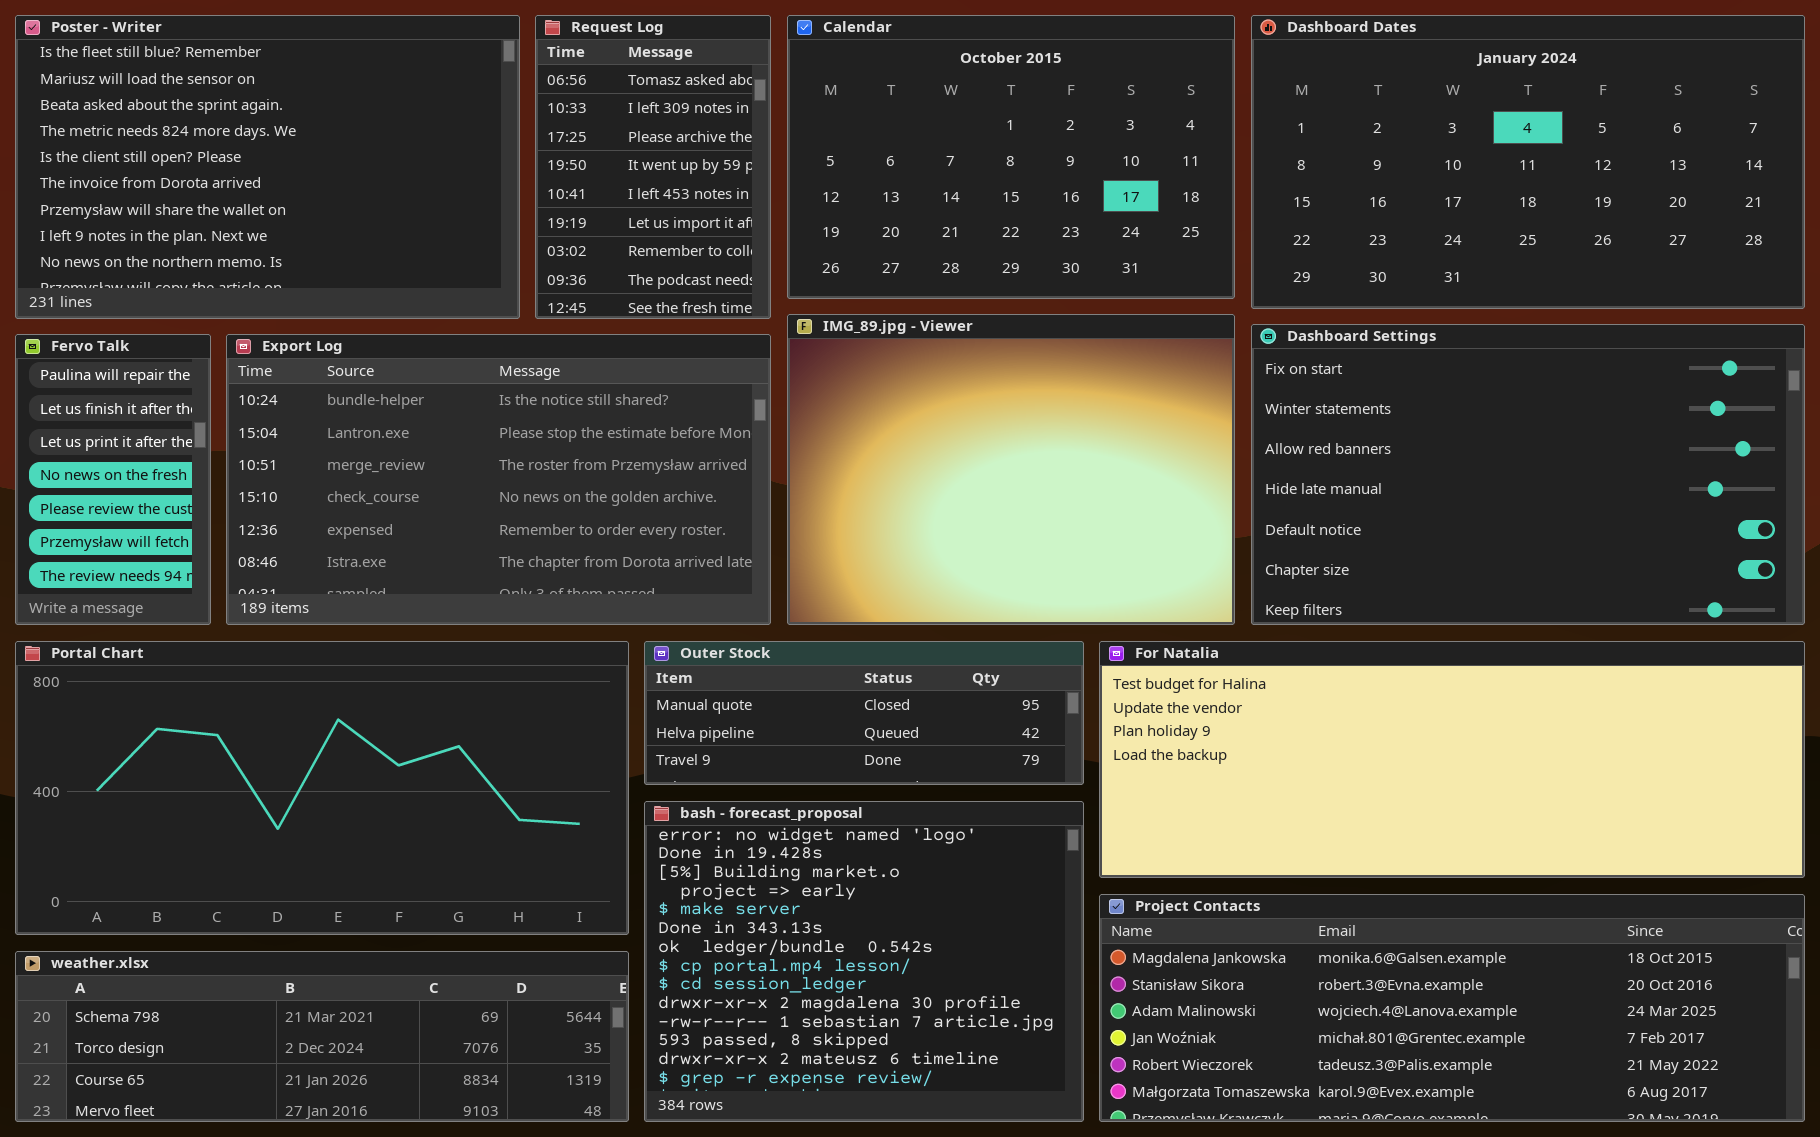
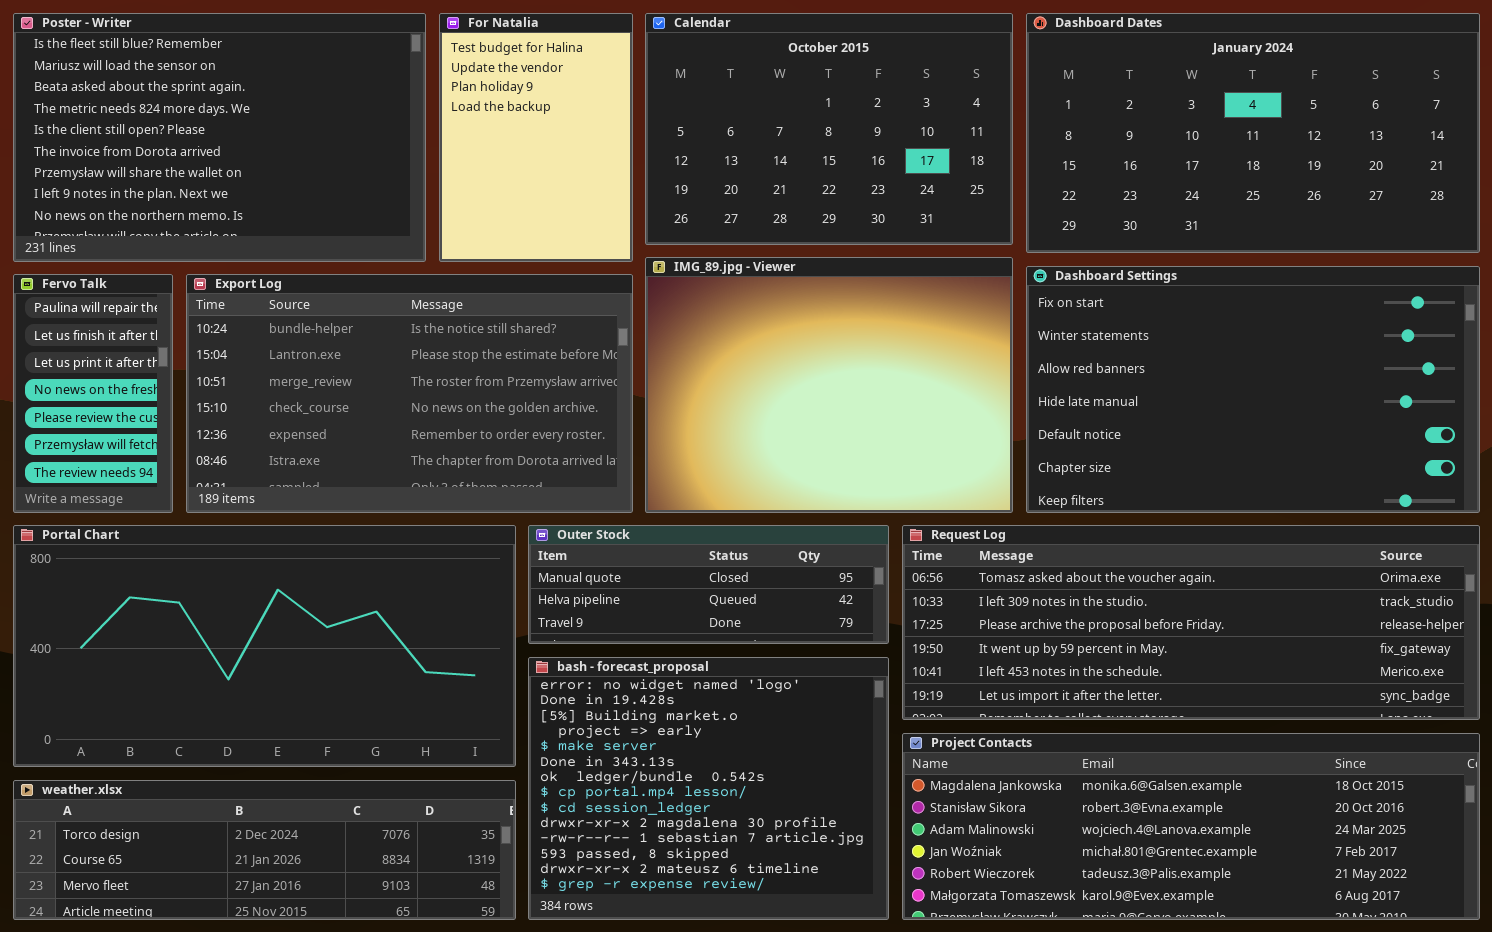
Request Log: [535,15,771,319] -> [902,525,1480,720], moved, resized
For Natalia: [1099,641,1805,878] -> [439,13,633,262], moved, resized
weather.xlsx: [15,951,629,1122] -> [13,780,516,920], scrolled down 1 row

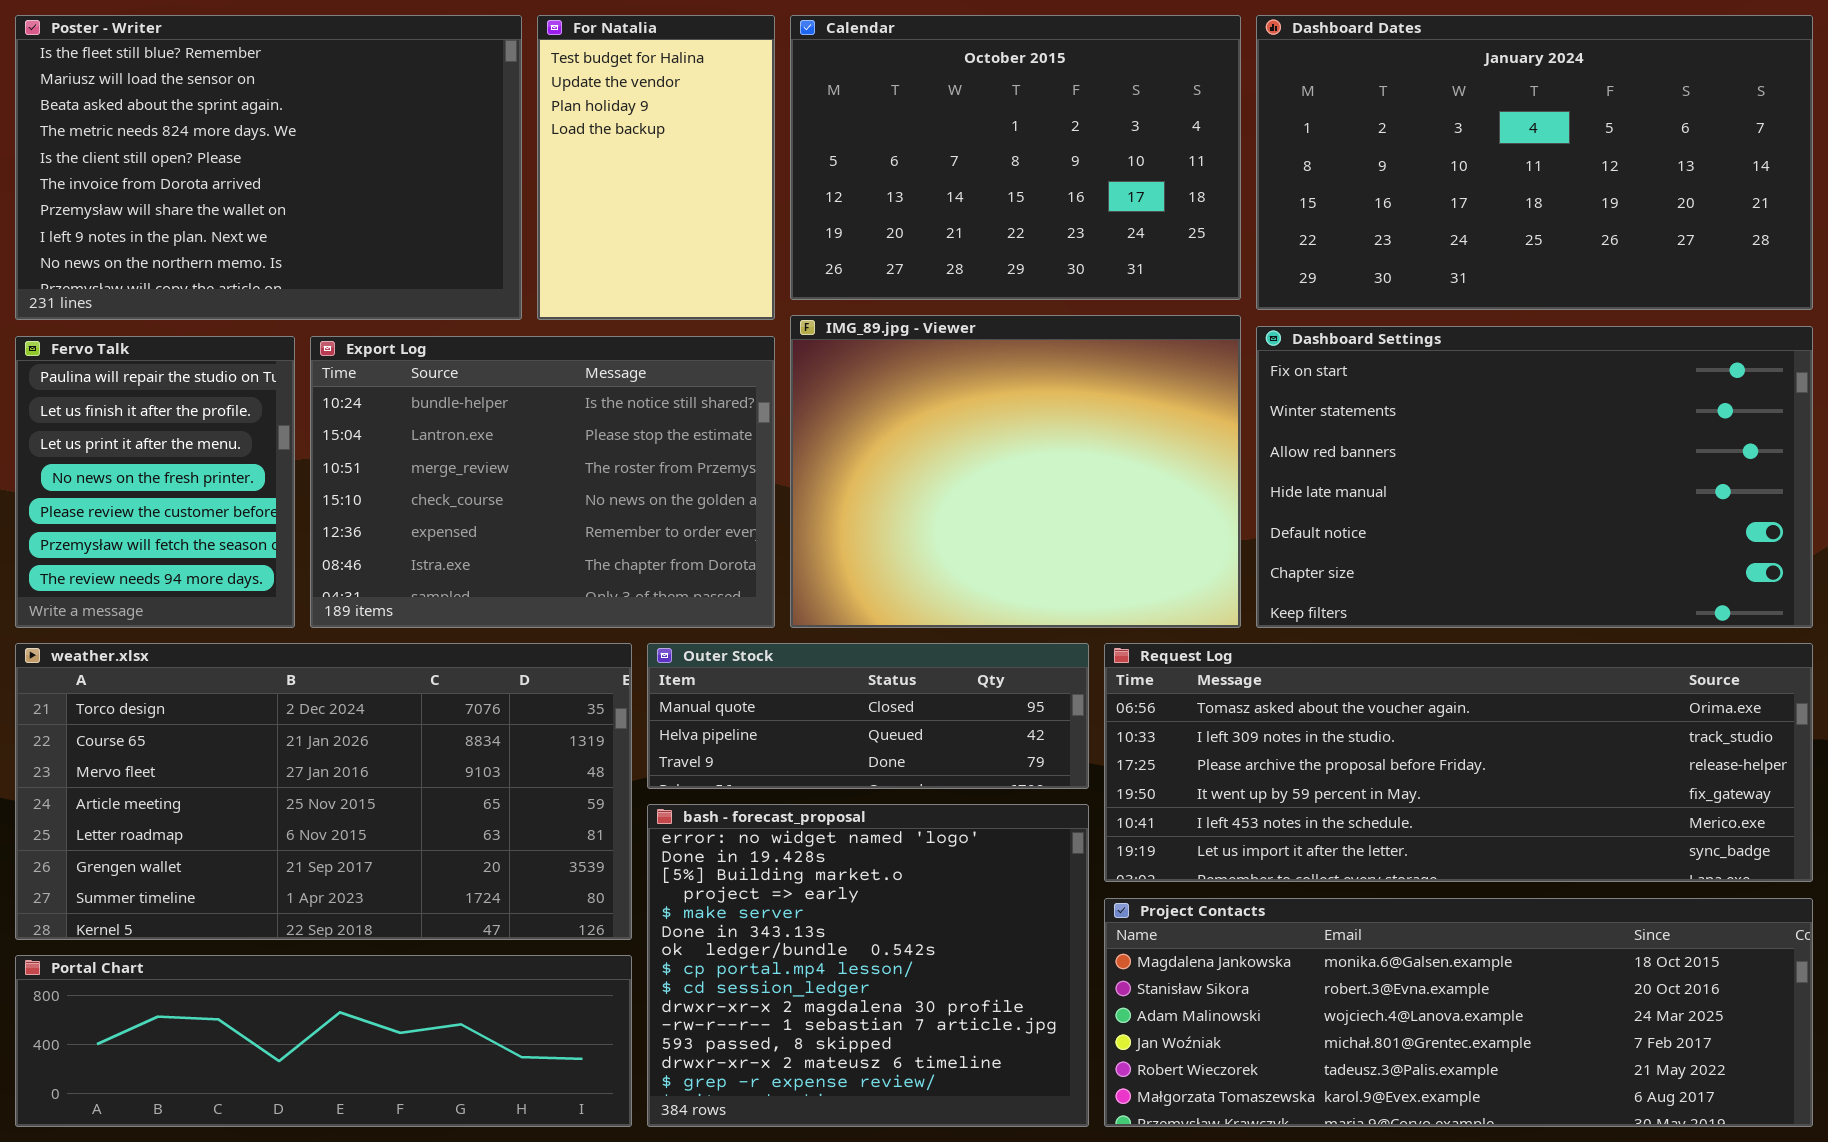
Fervo Talk: [13,274,173,513] -> [15,336,295,628], resized
Export Log: [186,274,633,513] -> [310,336,775,628], resized
Portal Chart: [13,525,516,767] -> [15,955,632,1127], moved, resized
weather.xlsx: [13,780,516,920] -> [15,643,632,940], moved, resized

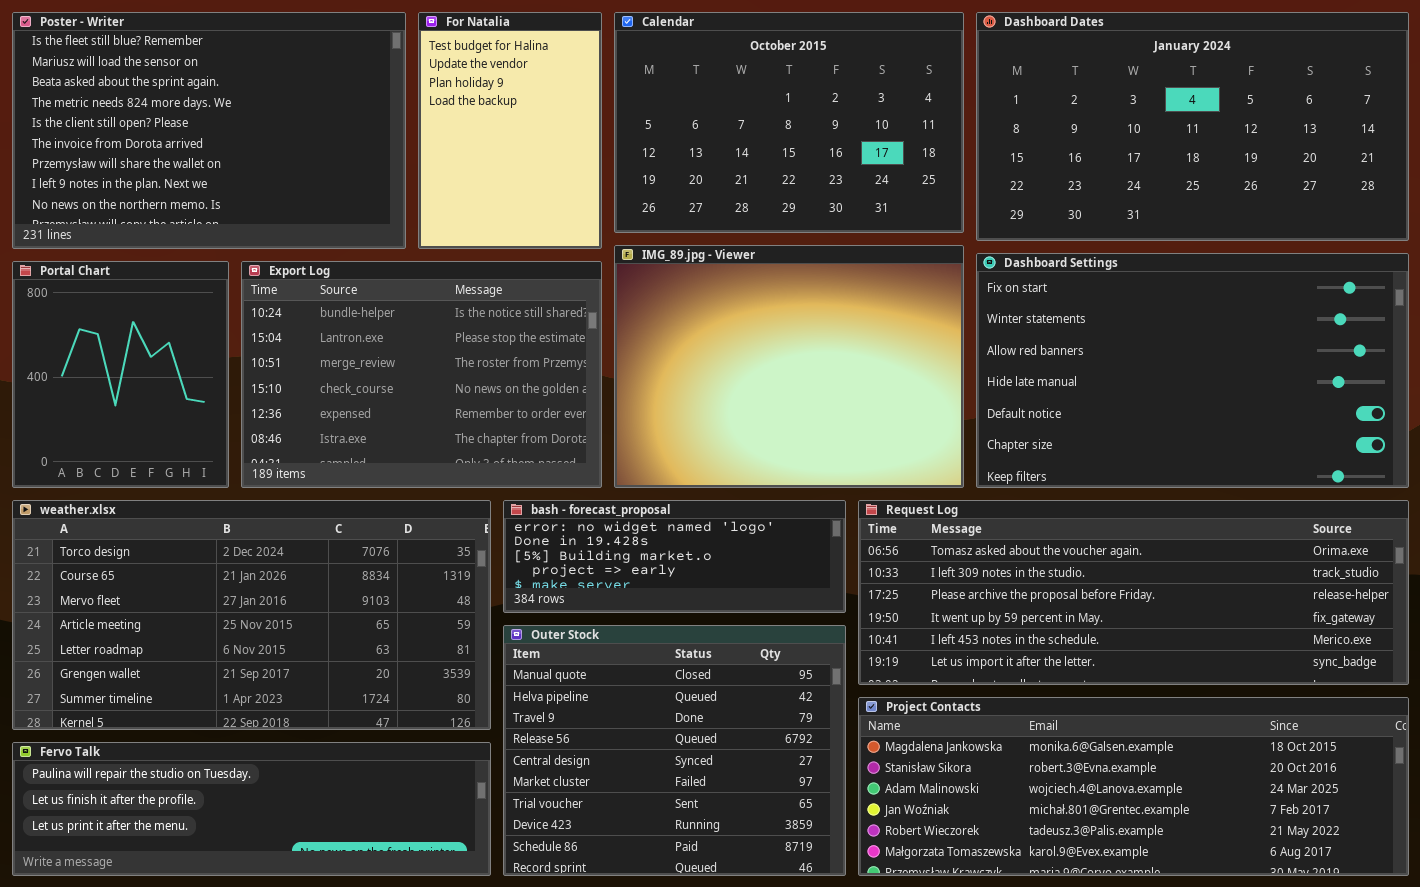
Fervo Talk: [15,336,295,628] -> [12,742,491,876], moved, resized
Outer Stock: [647,643,1089,789] -> [503,625,846,876], moved, resized
bash - forecast_proposal: [647,804,1089,1127] -> [503,500,846,613], moved, resized
Portal Chart: [15,955,632,1127] -> [12,261,229,488], moved, resized

